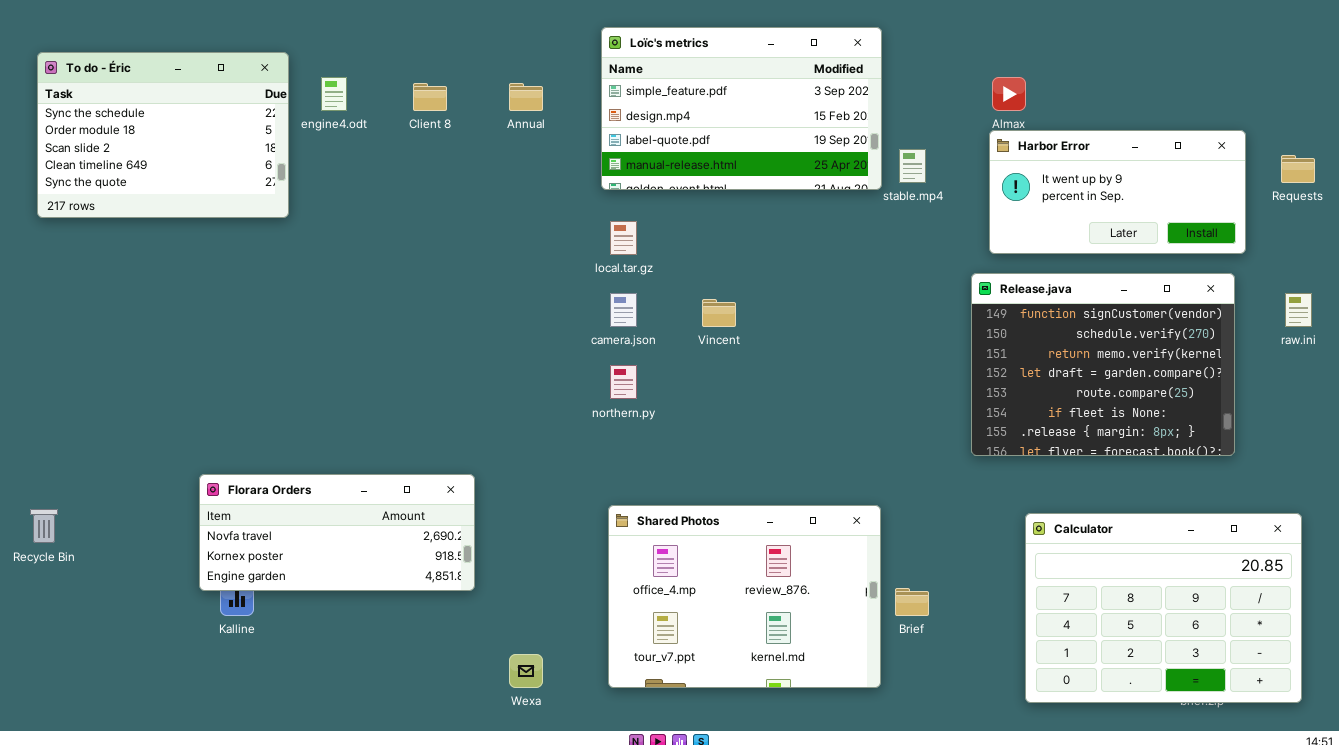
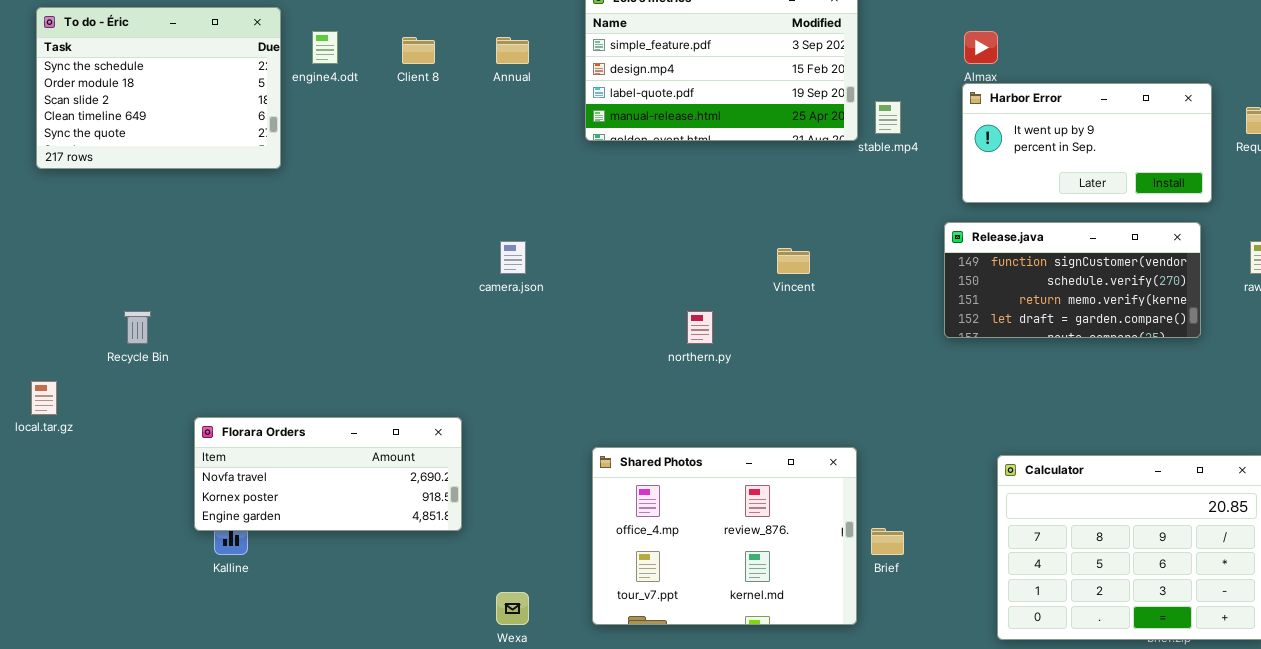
local.tar.gz: [610,221,637,255] -> [31,381,57,415], moved
Release.java: [971,273,1235,456] -> [944,222,1201,338], resized
camera.json: [610,293,637,327] -> [500,241,526,274], moved
Vincent: [702,299,736,327] -> [777,248,810,274], moved
northern.py: [610,365,637,399] -> [687,311,713,344], moved
Recycle Bin: [30,509,58,543] -> [124,311,151,344], moved

